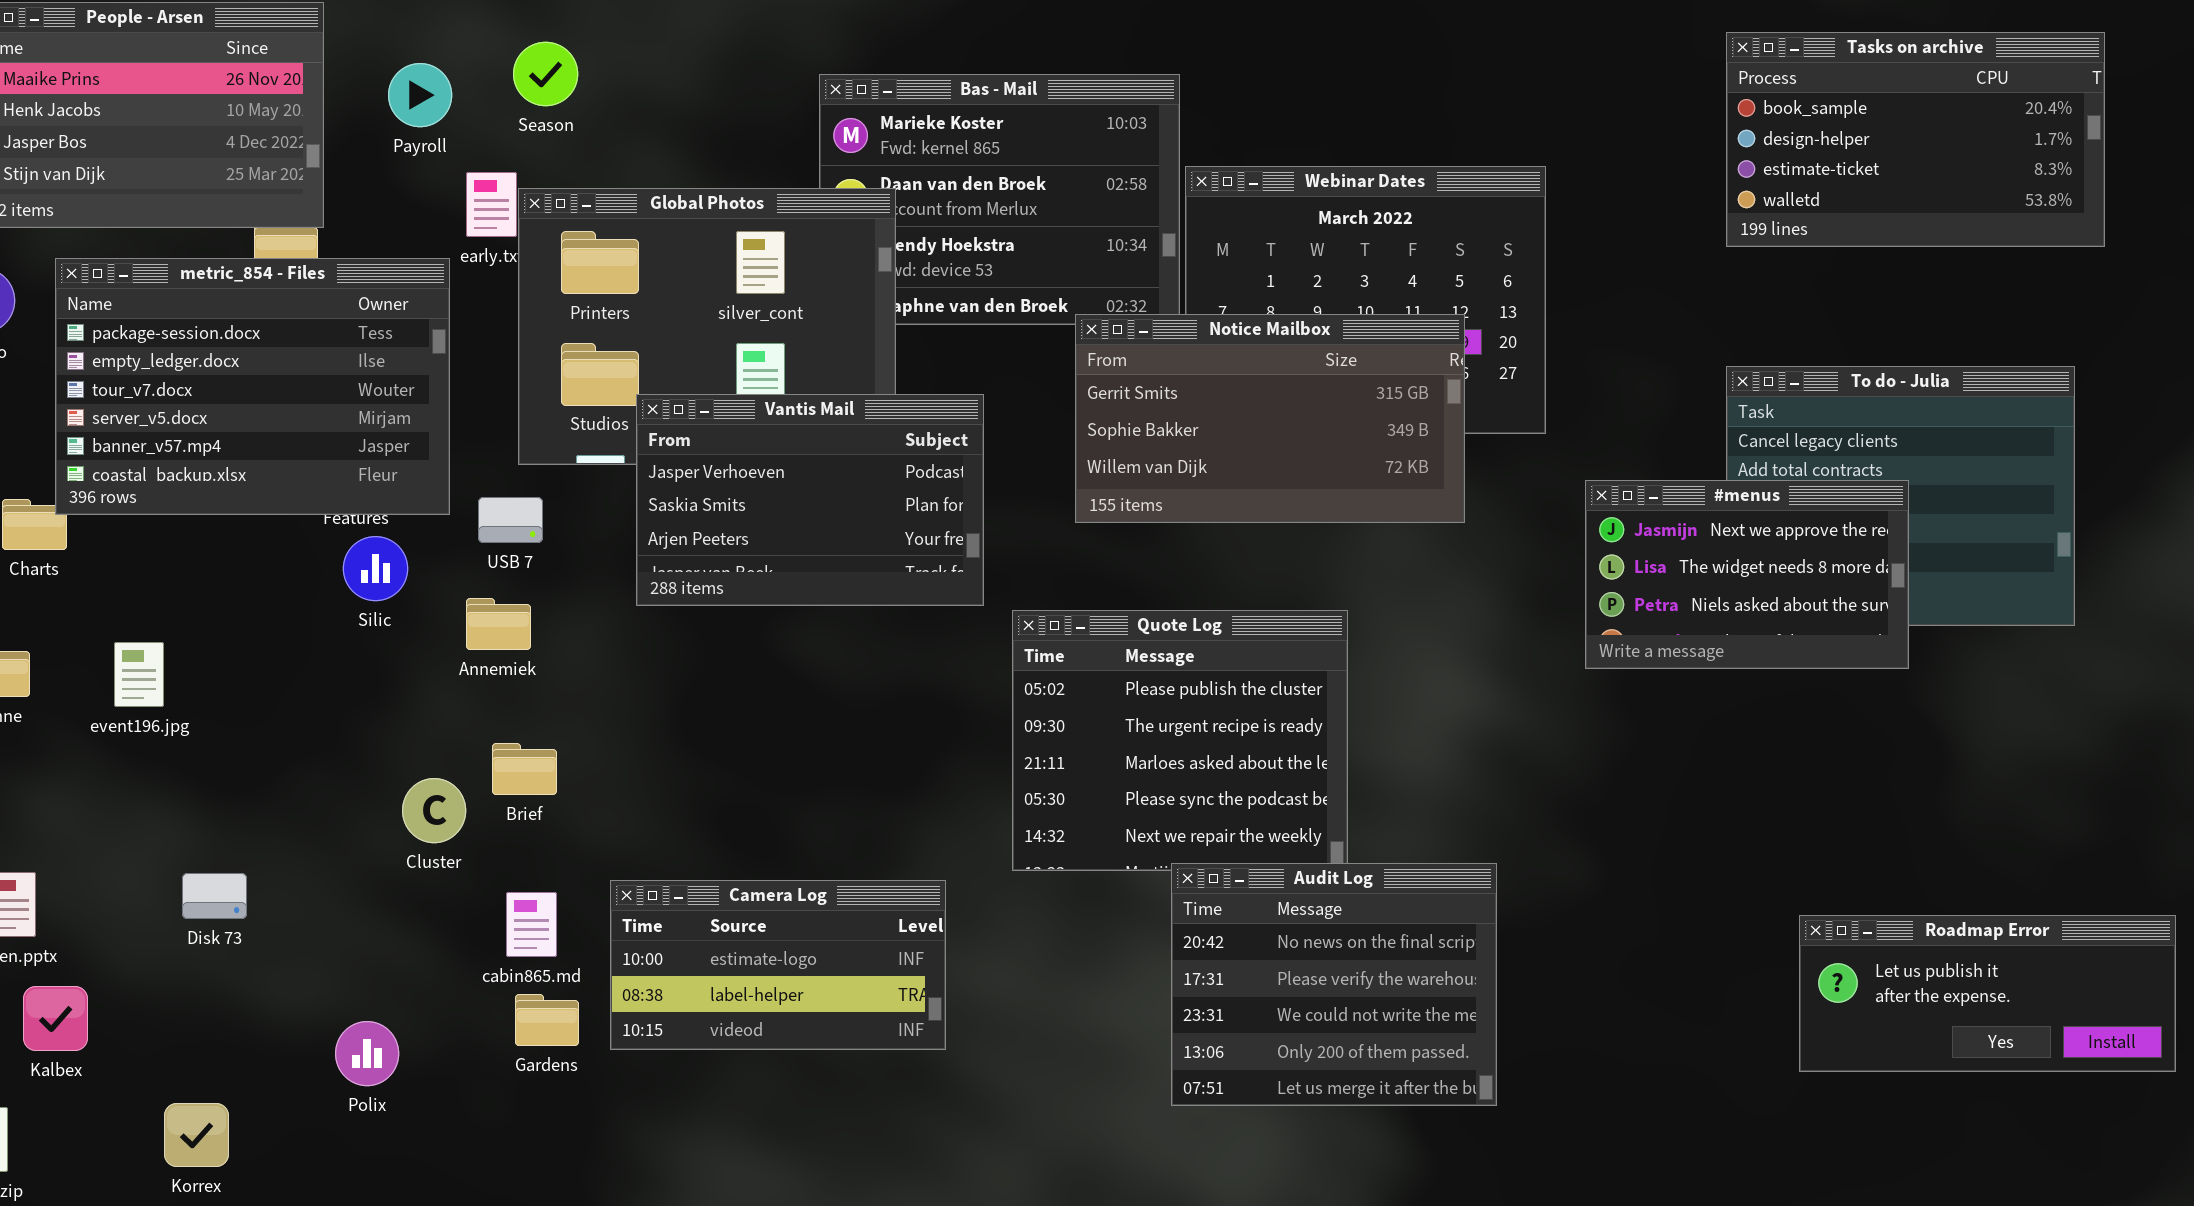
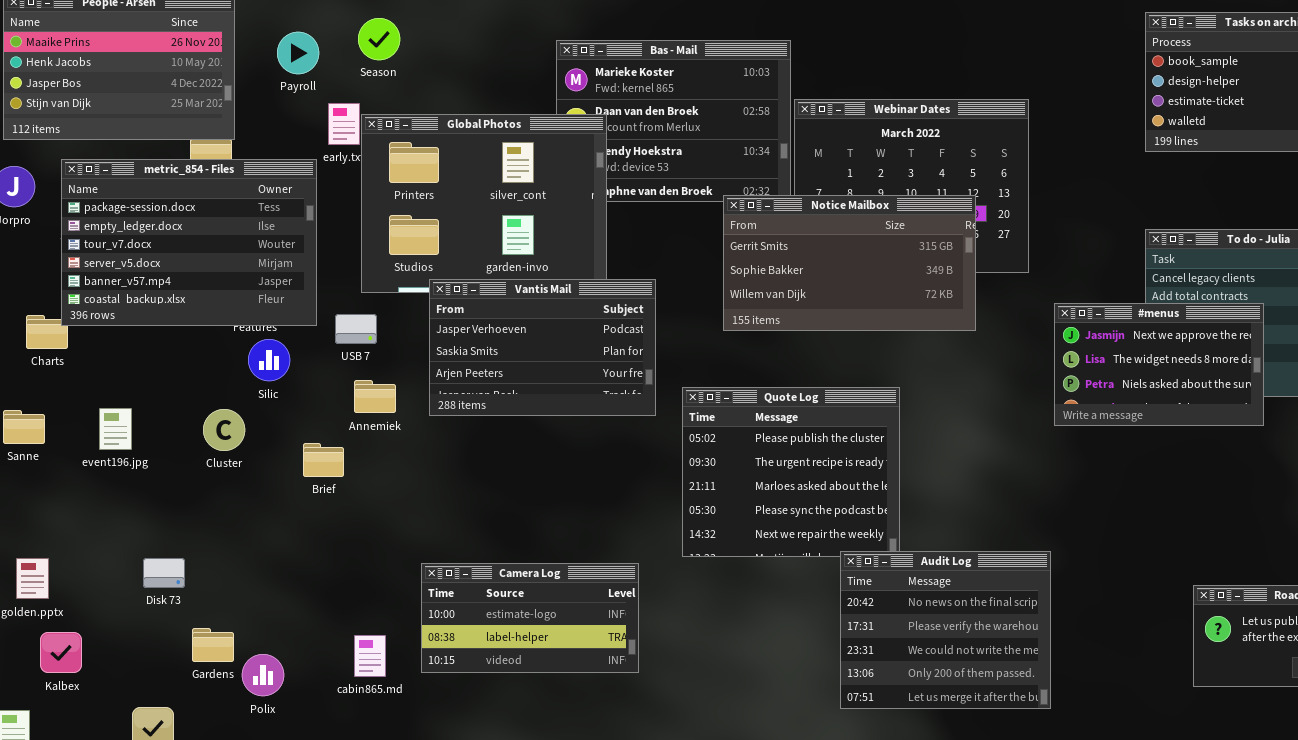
Vantis Mail: [636,394,984,606] -> [429,279,656,416], moved
Annemiek: [466,598,531,650] -> [354,380,396,413], moved
Brief: [492,743,557,795] -> [303,443,344,477], moved
Cluster: [402,778,466,843] -> [203,409,245,451], moved
Audit Log: [1171,863,1497,1106] -> [840,551,1051,709], moved
cabin865.md: [506,892,557,957] -> [354,635,386,677], moved
Gardens: [515,994,579,1046] -> [192,628,234,662], moved

